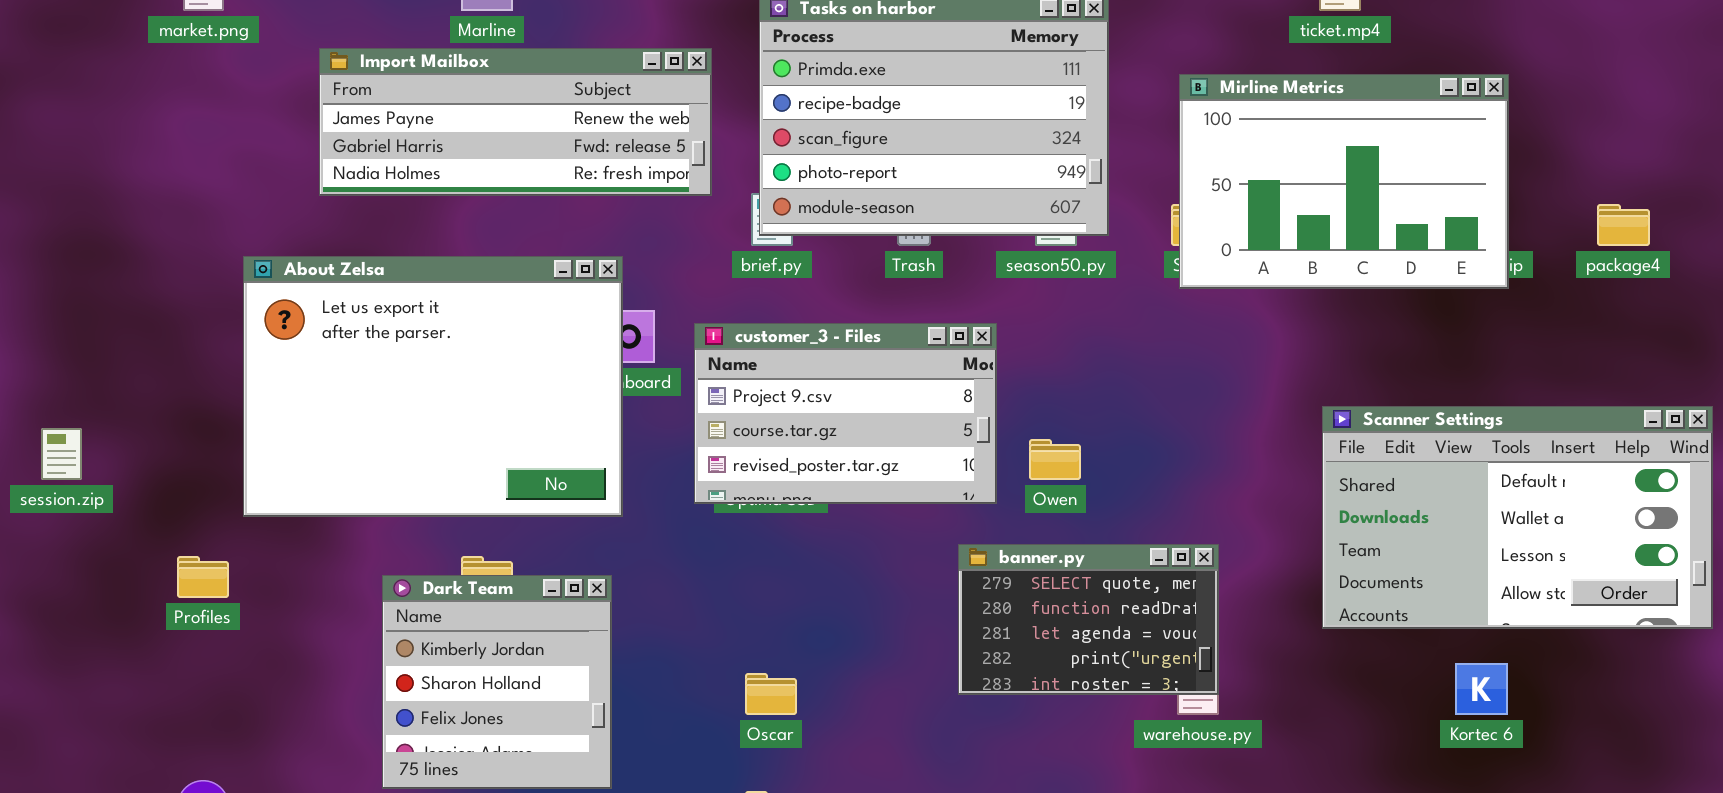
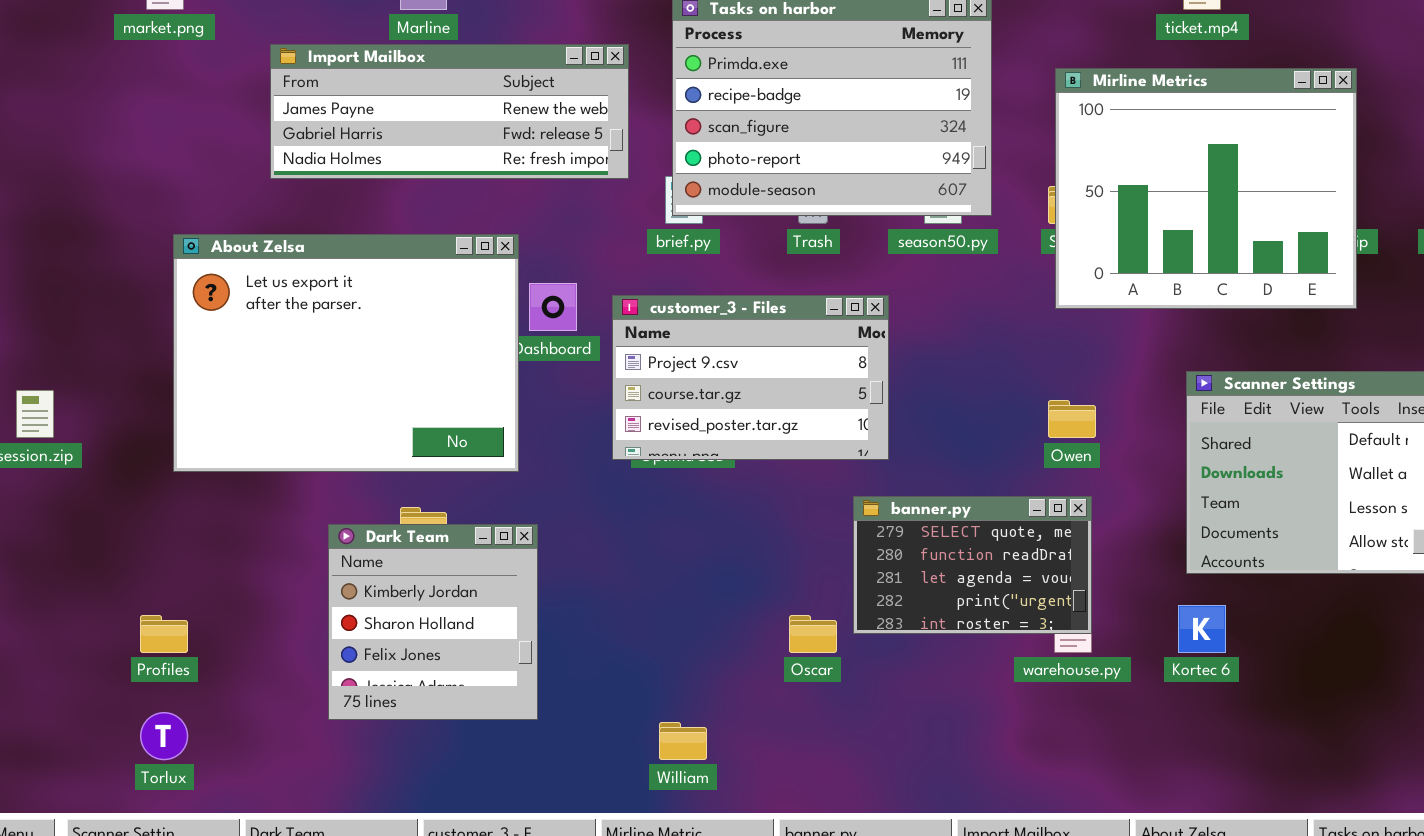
Mirline Metrics: [1179,74,1509,289] -> [1055,68,1357,309], resized
About Zelsa: [243,256,623,517] -> [173,234,519,472], moved
Owen: [1029,439,1081,480] -> [1048,400,1096,438], moved
Profiles: [177,556,229,598] -> [140,615,188,653], moved
Kortec 6: [1455,663,1508,715] -> [1178,605,1226,653], moved
Oscar: [745,673,797,715] -> [789,615,837,653], moved

